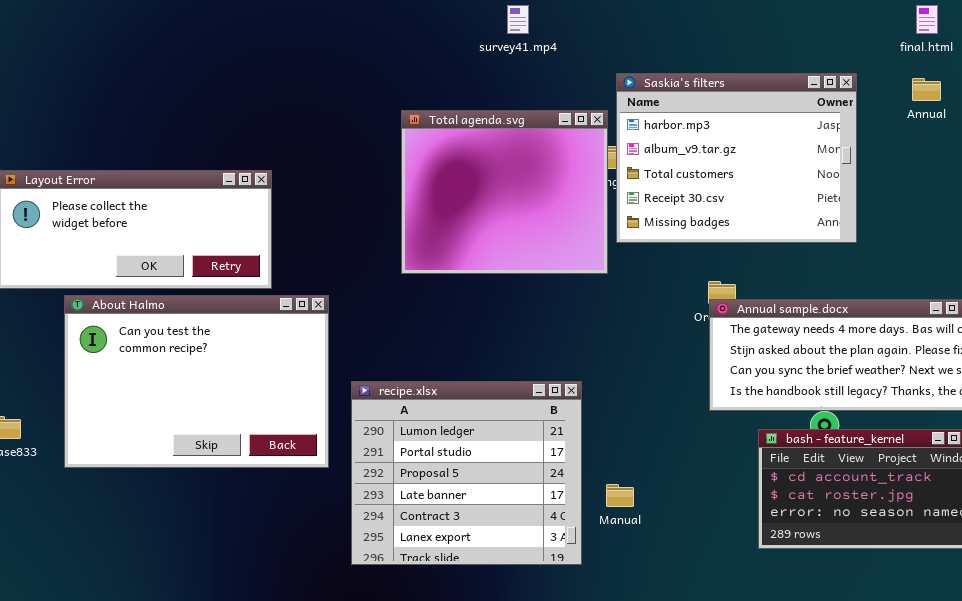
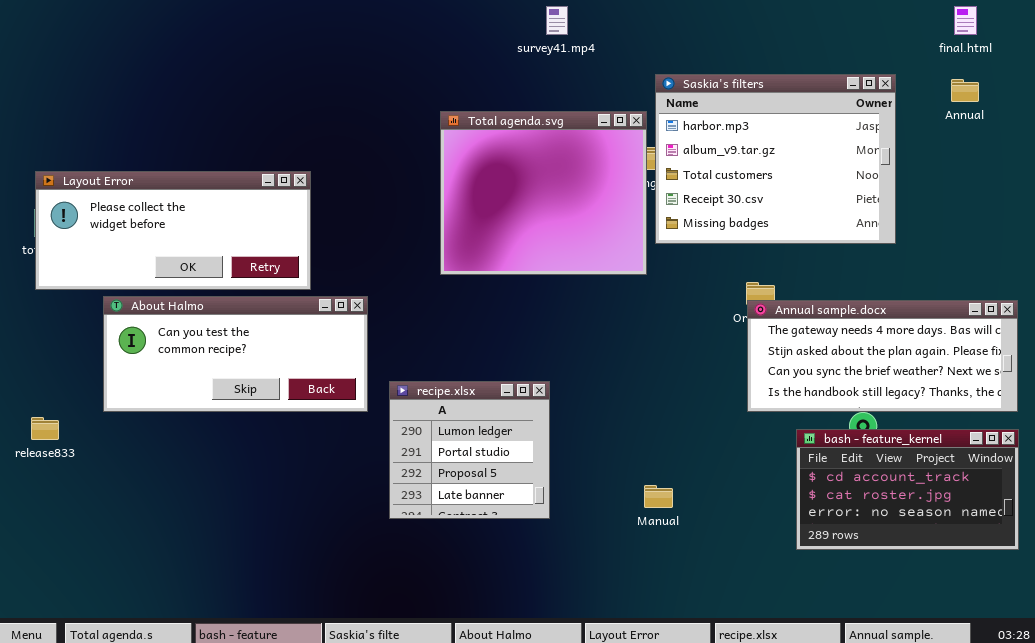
About Halmo: [64,295,329,468] -> [103,296,368,412], resized
recipe.xlsx: [351,381,582,565] -> [389,381,550,519], resized

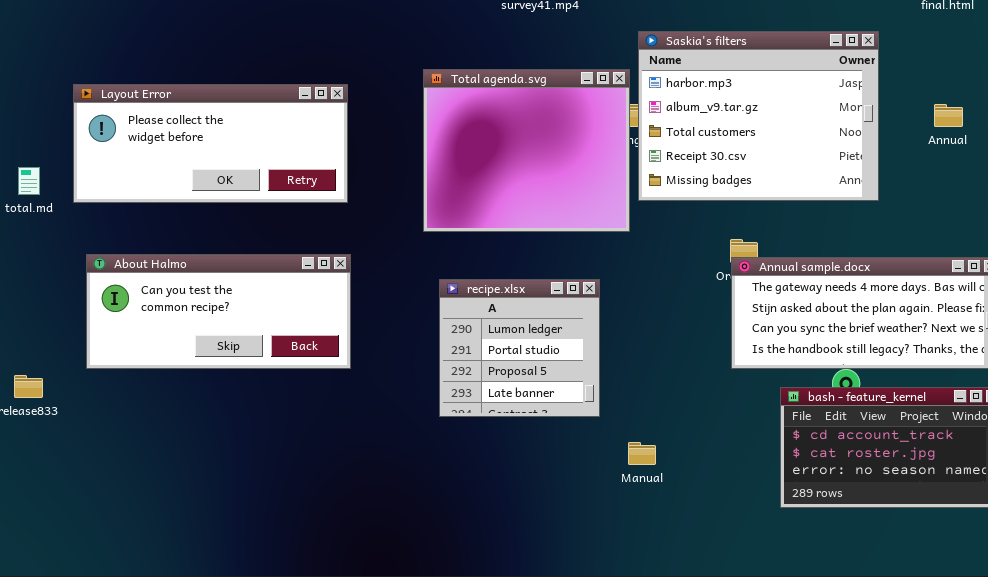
Annual: [951,79,979,102] -> [934,104,963,127], moved
Layout Error: [35,171,311,290] -> [73,84,348,203], moved
recipe.xlsx: [389,381,550,519] -> [439,279,600,417], moved

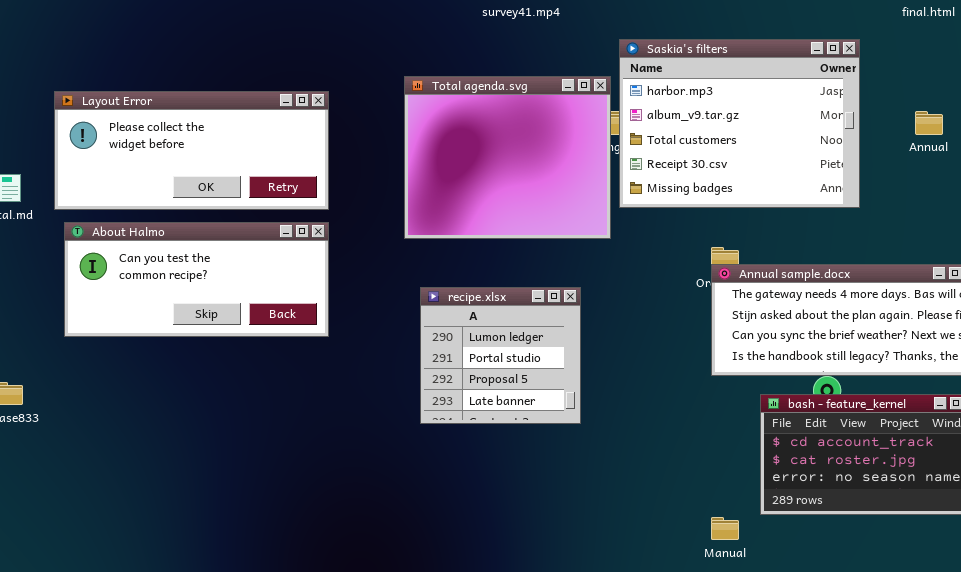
About Halmo: [86,254,351,369] -> [64,222,329,337], moved
Manual: [628,442,656,465] -> [711,517,739,540], moved

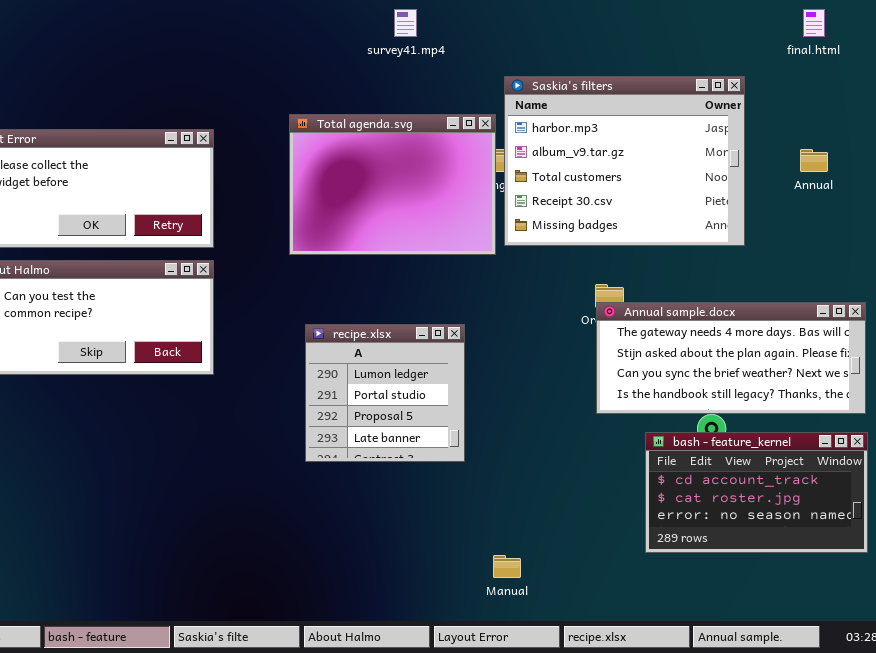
Total agenda.svg: [404,76,611,239] -> [289,114,496,255], resized
Manual: [711,517,739,540] -> [493,555,521,578], moved

